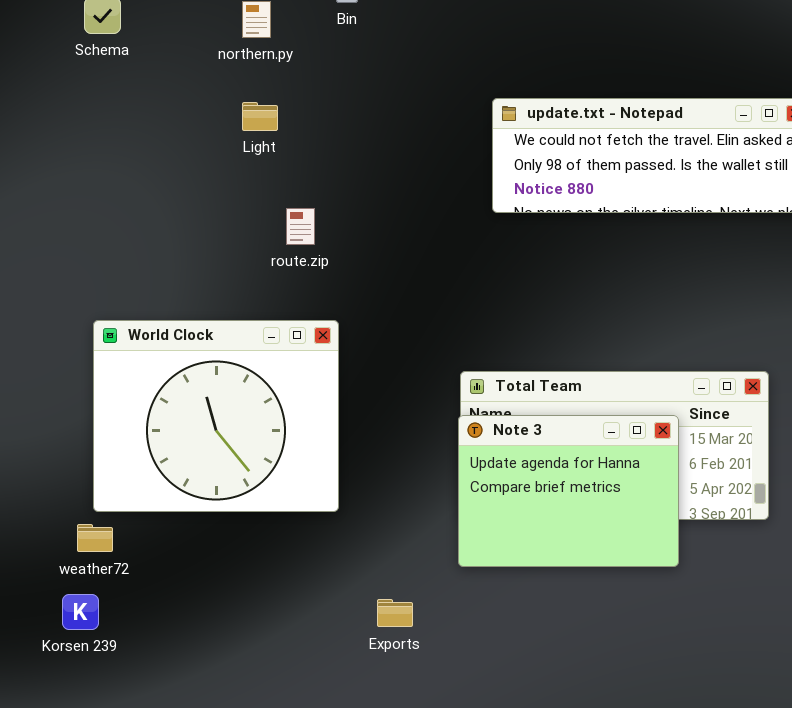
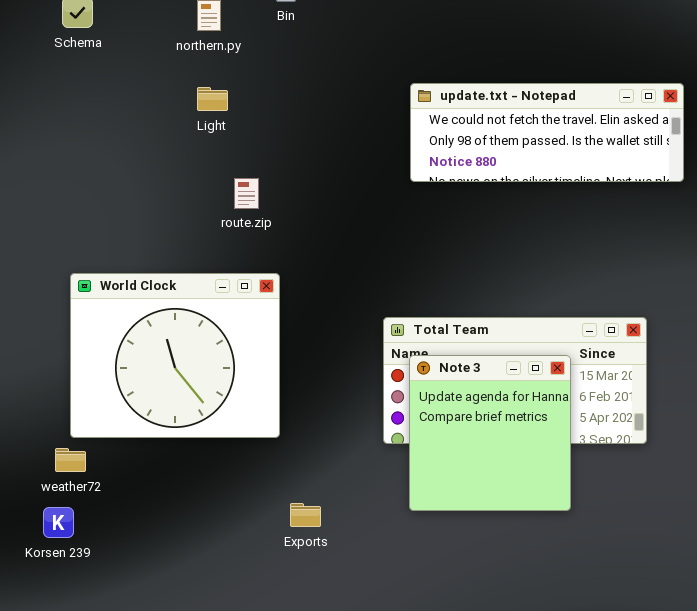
Note 3: [458,415,679,567] -> [409,355,571,511], resized
Exports: [377,599,413,627] -> [290,503,321,527], moved

